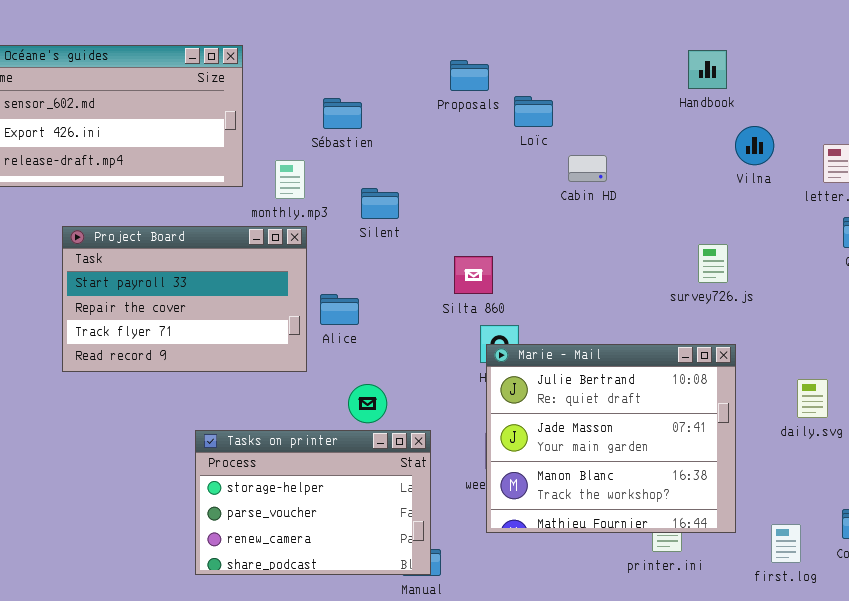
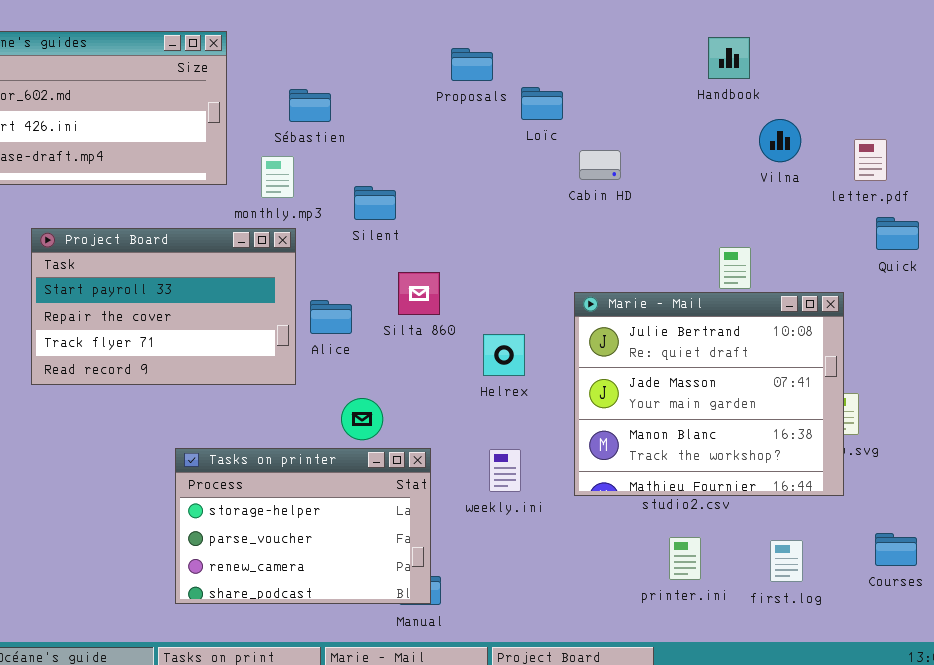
Sébastien: [323,98,362,129] -> [289,89,331,122], moved
Silta 860: [454,256,493,294] -> [398,272,440,315], moved
Marie - Mail: [486,344,736,533] -> [574,292,844,496], moved
first.log: [771,524,801,563] -> [770,540,803,582], moved

